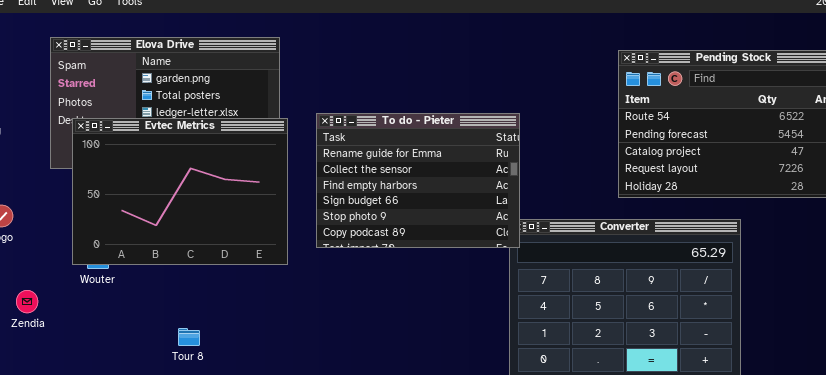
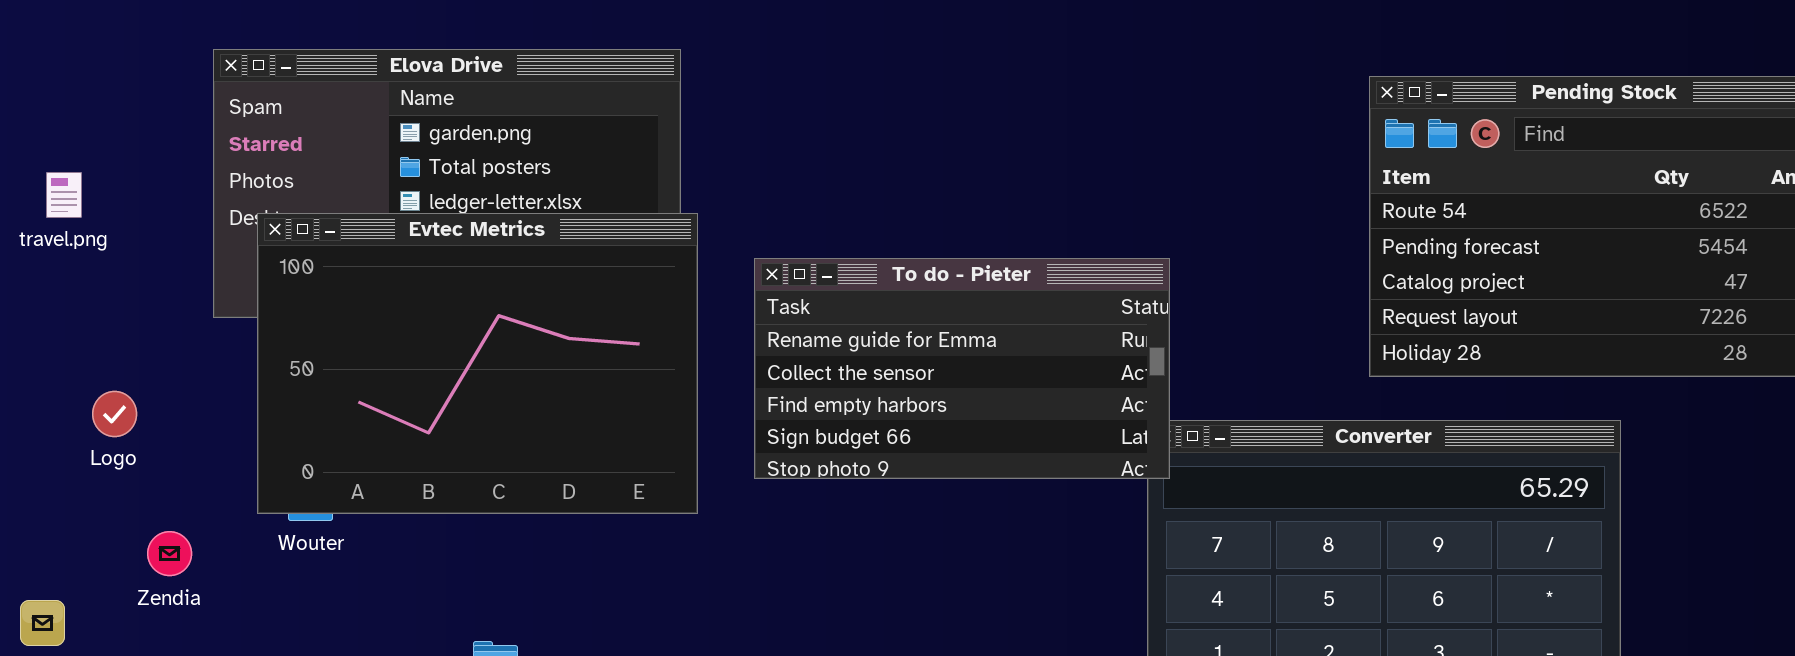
To do - Pieter: [316,113,520,248] -> [754,258,1170,479], resized
Zendia: [16,290,38,313] -> [147,531,192,576], moved

